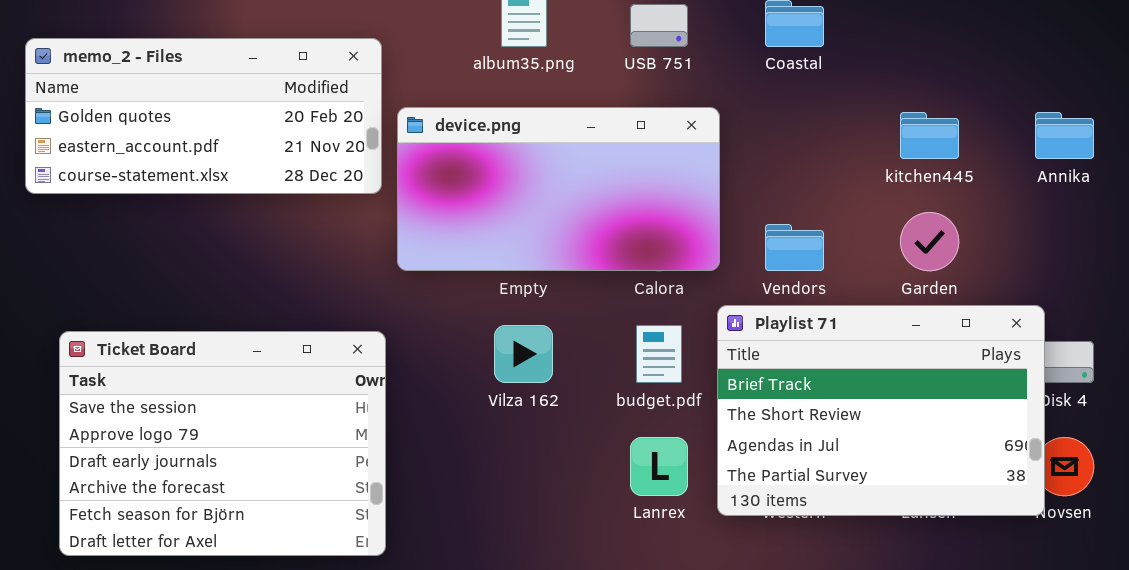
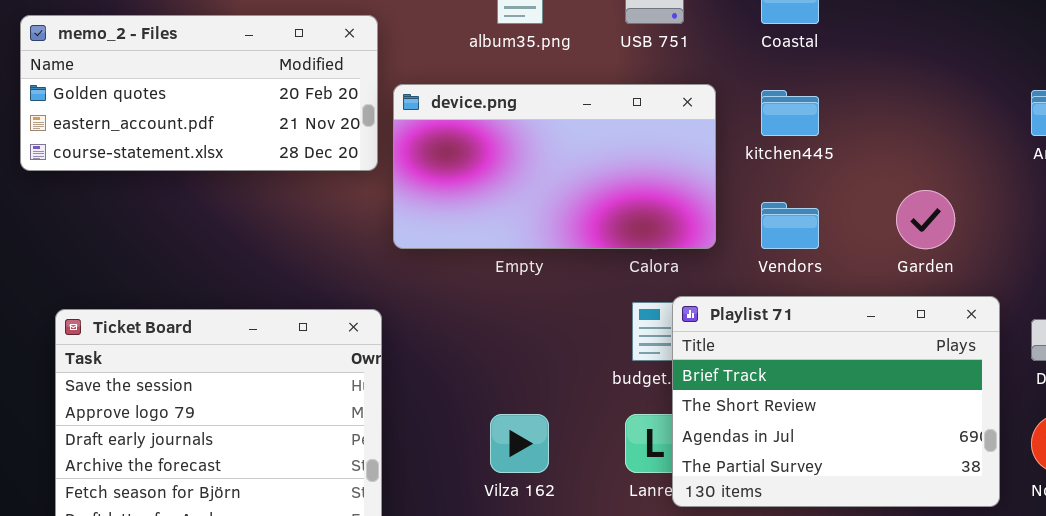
kitchen445: [900,112,959,159] -> [761,90,819,136], moved
Playlist 71: [717,305,1045,516] -> [672,296,1000,507], moved
Vilza 162: [494,325,553,383] -> [490,414,549,473], moved

